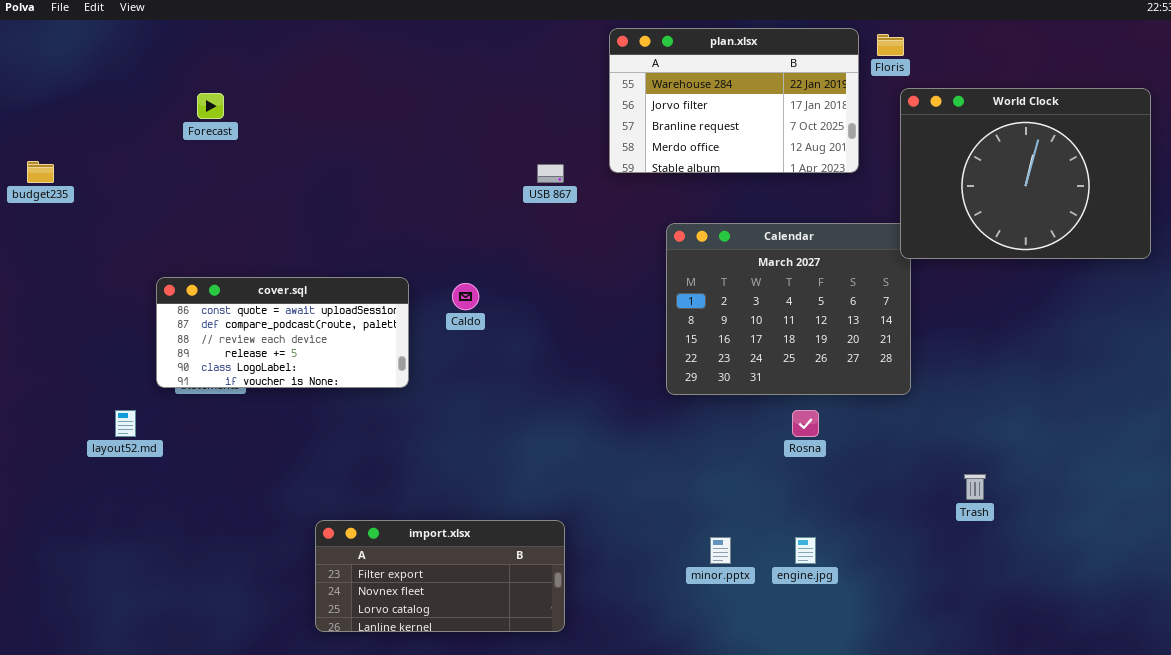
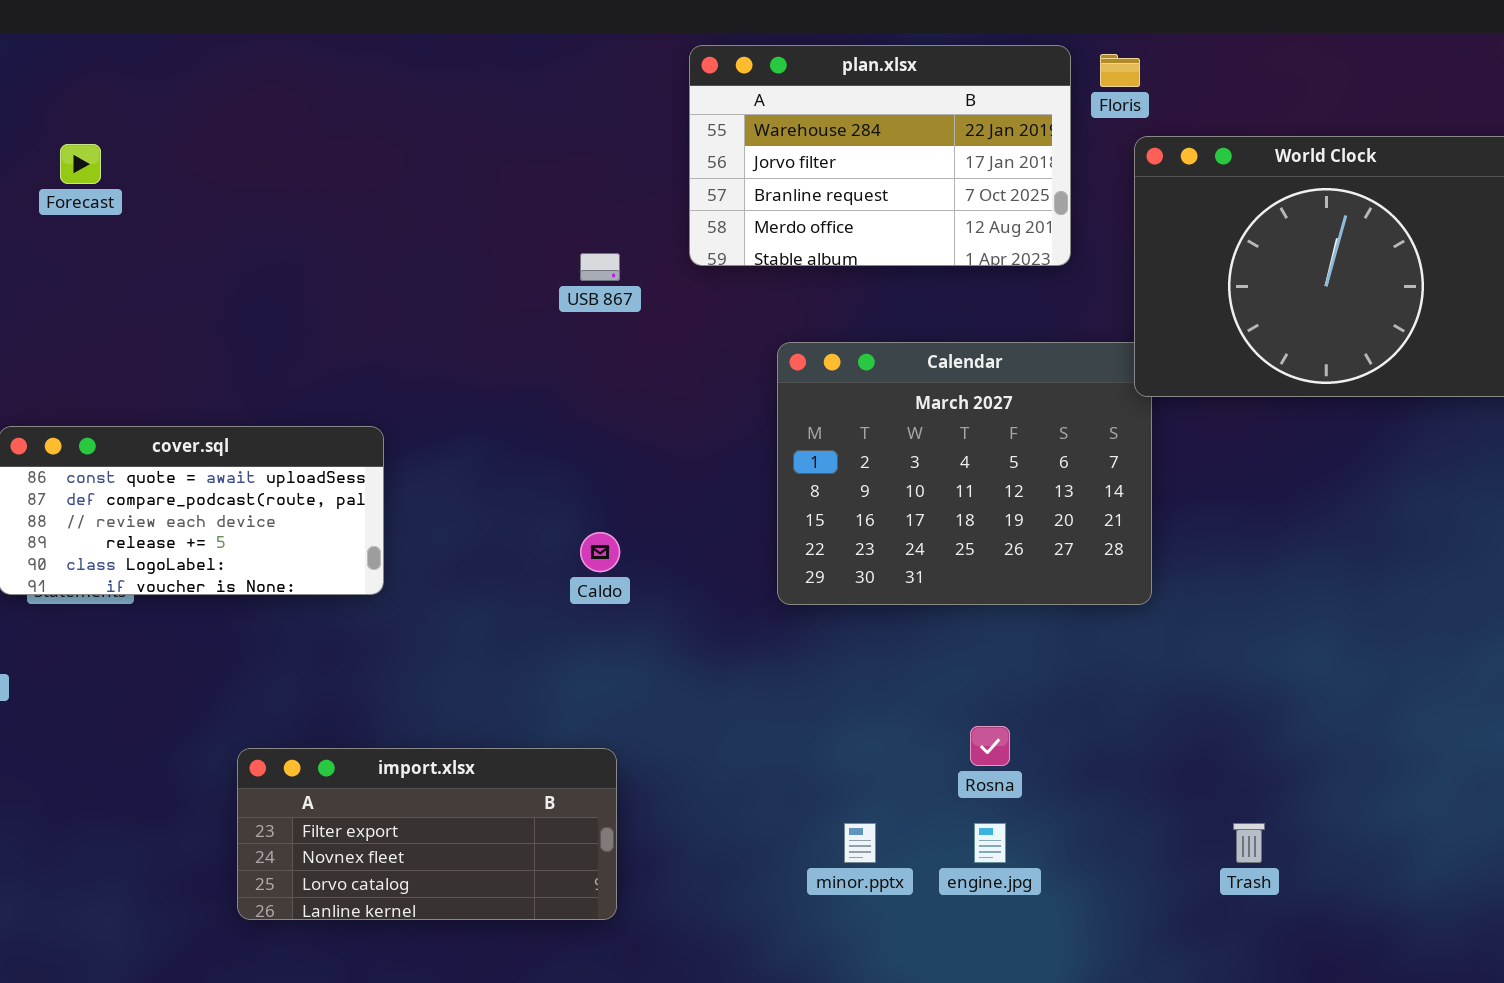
Caldo: [452,283,479,310] -> [580,532,620,572], moved
Rosna: [792,410,819,437] -> [970,726,1010,766], moved
Trash: [964,474,986,500] -> [1233,823,1265,863], moved
import.xlsx: [315,520,565,632] -> [237,748,617,920], moved

